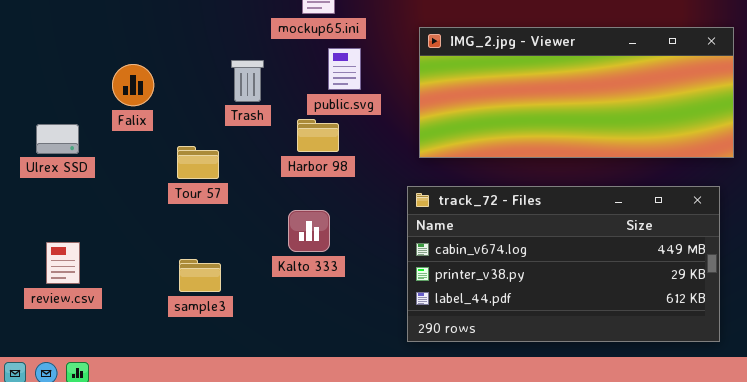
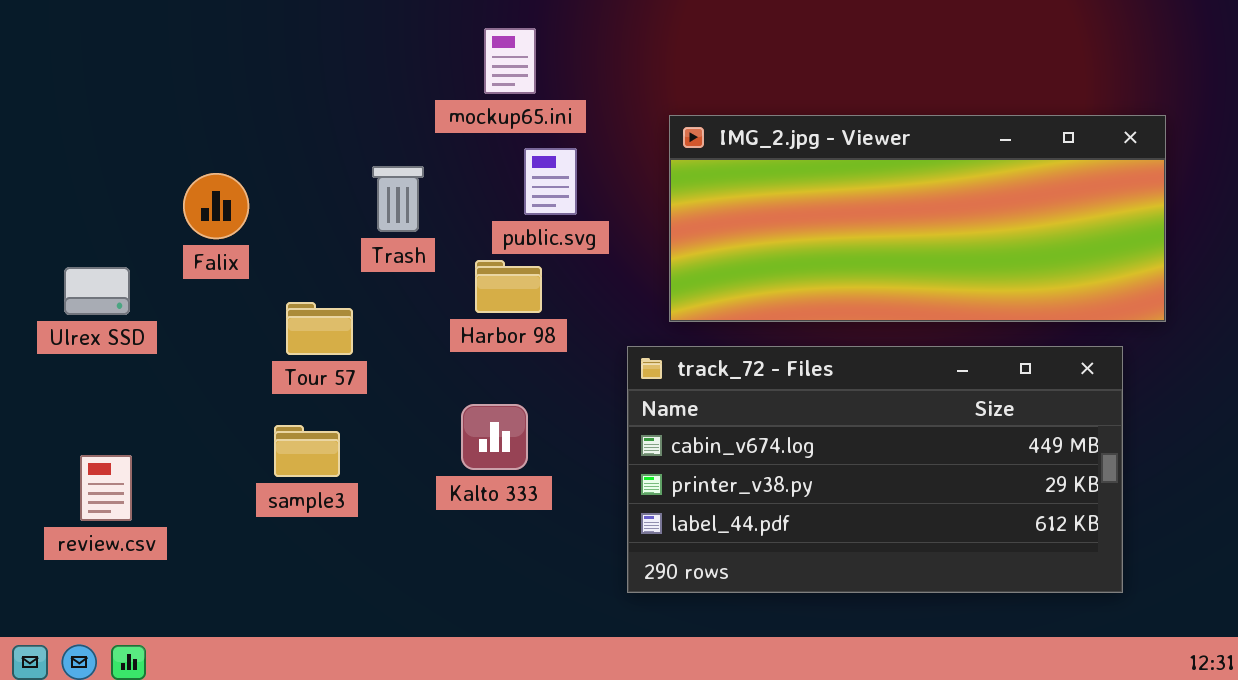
track_72 - Files: [407,186,720,342] -> [627,346,1123,593], moved
sample3: [179,259,221,292] -> [274,425,340,477], moved

